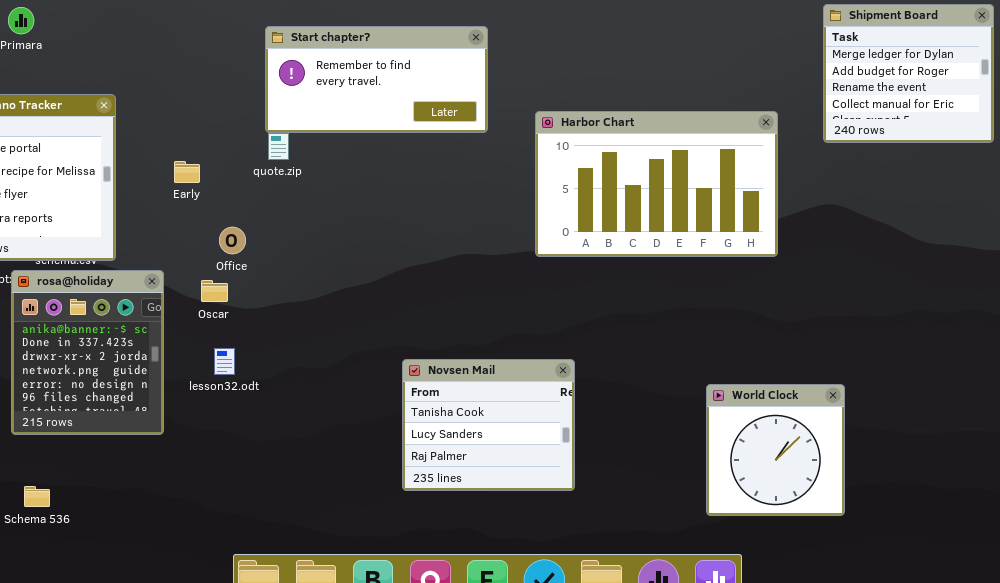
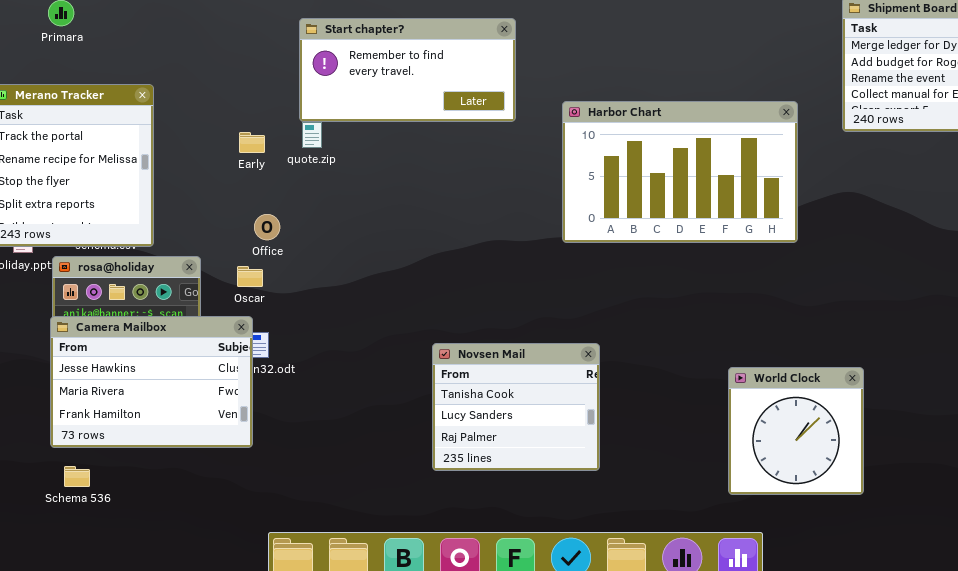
Early: [174,161,200,183] -> [239,132,265,153], moved
Camera Mailbox: none -> [50,316,253,448], opened

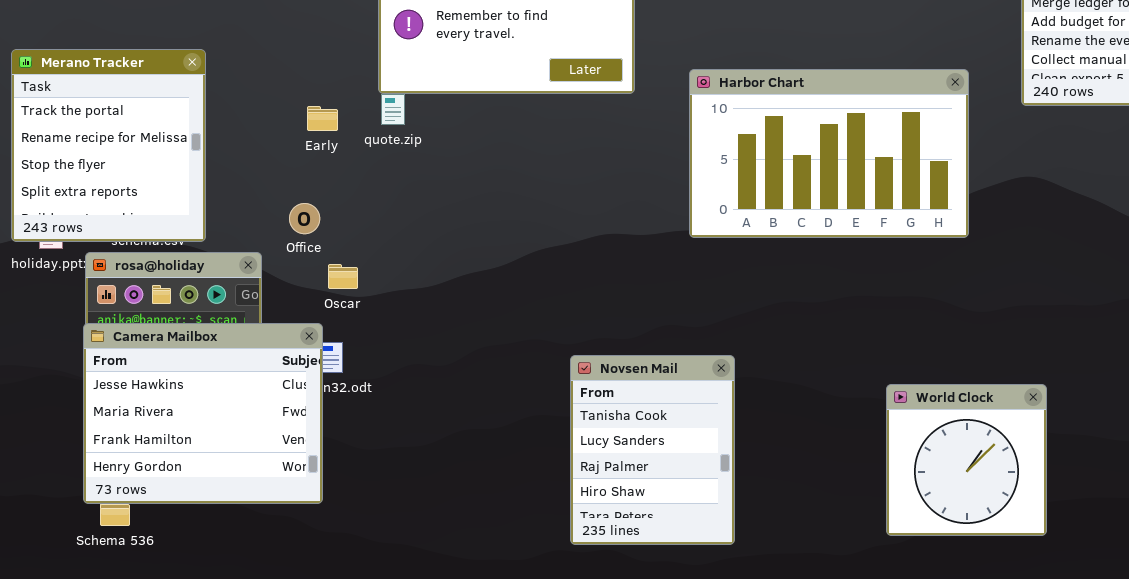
Office: [254,214,280,240] -> [289,203,320,234], moved
Oscar: [237,266,263,287] -> [328,264,358,289], moved
Camera Mailbox: [50,316,253,448] -> [83,323,323,504], resized
Novsen Mail: [432,343,600,471] -> [570,355,735,545], resized

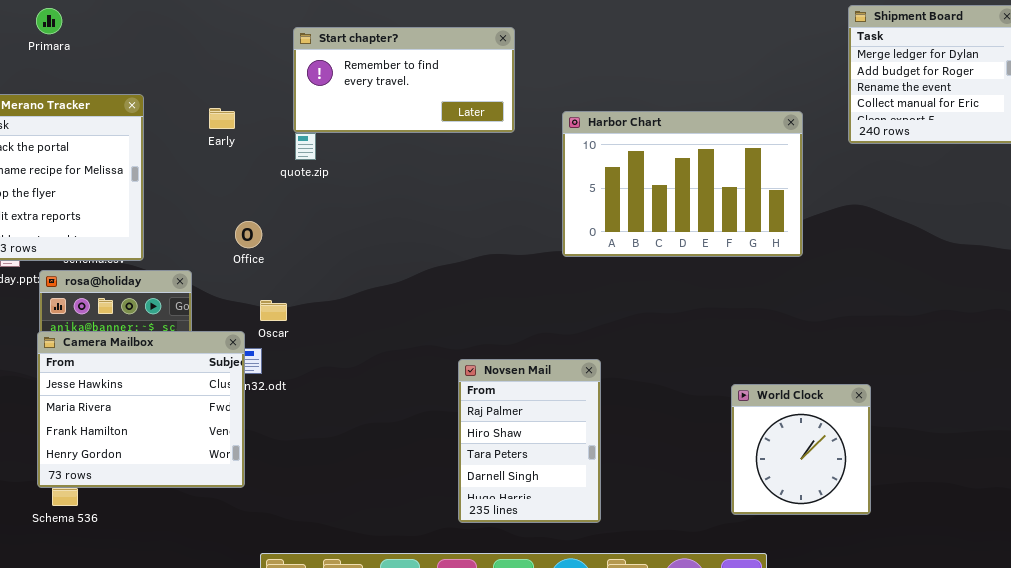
Early: [307,106,338,131] -> [209,108,235,129], moved
Office: [289,203,320,234] -> [235,221,262,248], moved
Oscar: [328,264,358,289] -> [260,300,287,321], moved
Novsen Mail: [570,355,735,545] -> [458,359,601,523], scrolled down 2 rows

